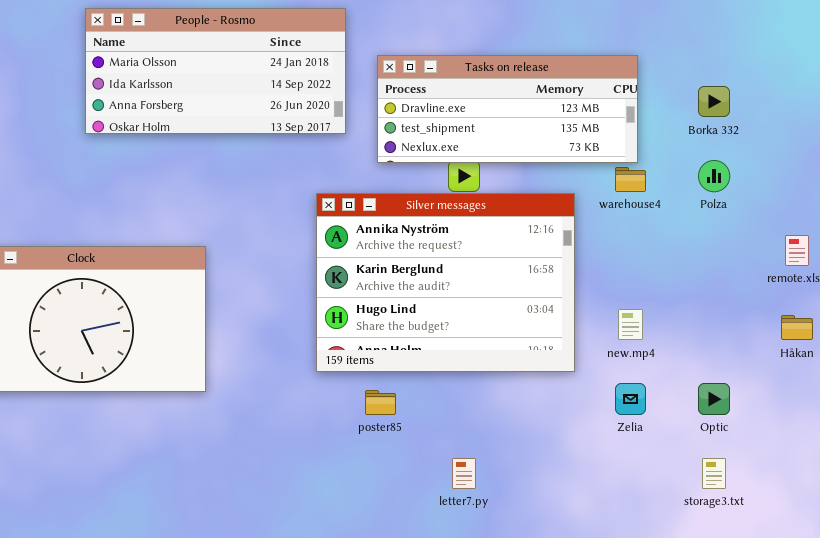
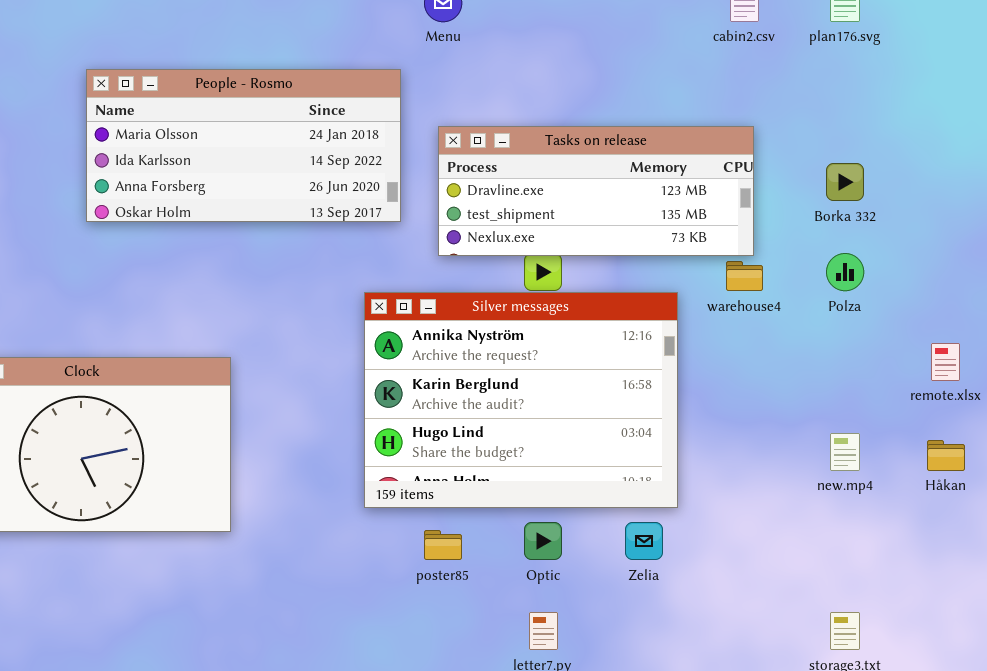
new.mp4: [618,309,643,340] -> [830,433,860,471], moved
Zelia: [615,383,646,415] -> [625,522,663,560], moved
Optic: [698,383,730,415] -> [524,522,562,560], moved

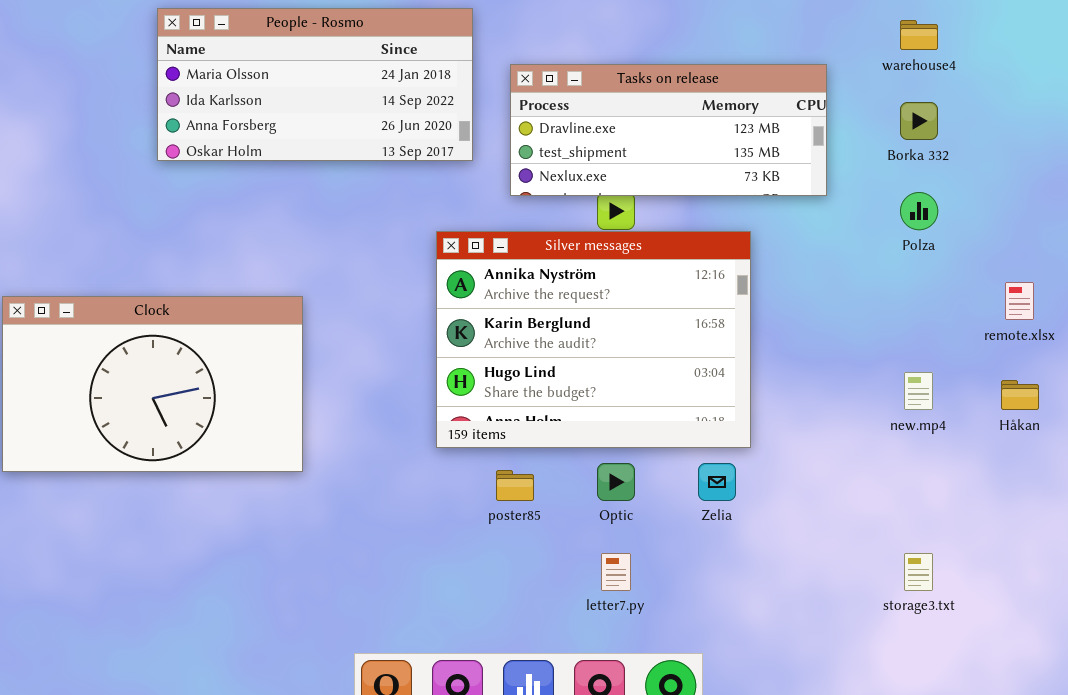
warehouse4: [726,261,763,291] -> [900,20,938,50], moved

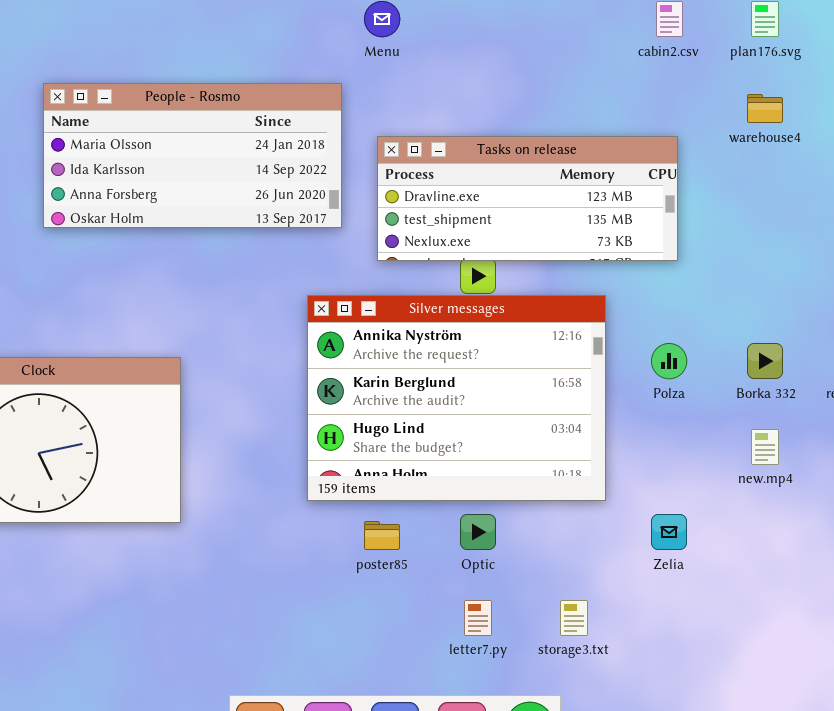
Borka 332: [900,102,938,140] -> [747,343,783,379], moved
Polza: [900,192,938,230] -> [651,343,687,379], moved
Zelia: [698,463,736,501] -> [651,514,687,550], moved
storage3.txt: [904,553,933,591] -> [560,600,588,636], moved

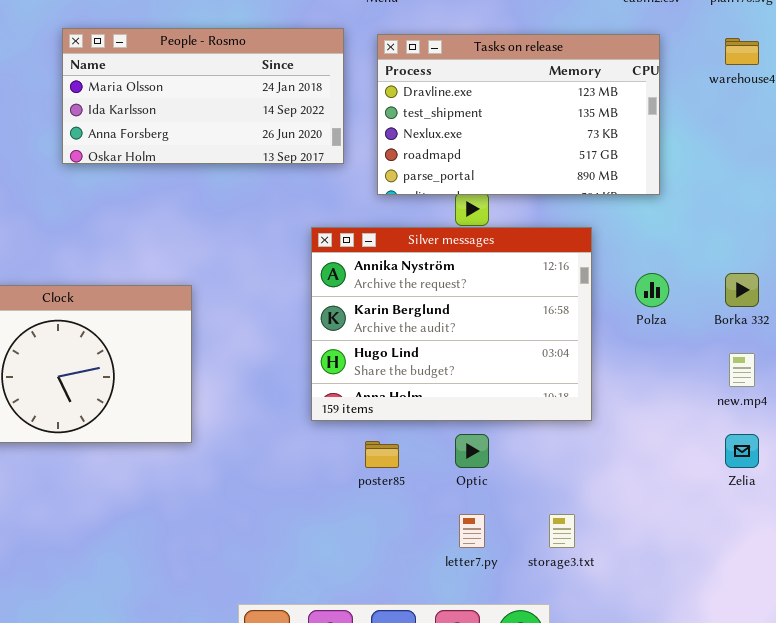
Tasks on release: [377,136,678,261] -> [377,34,660,195], resized
Zelia: [651,514,687,550] -> [725,434,759,468], moved

